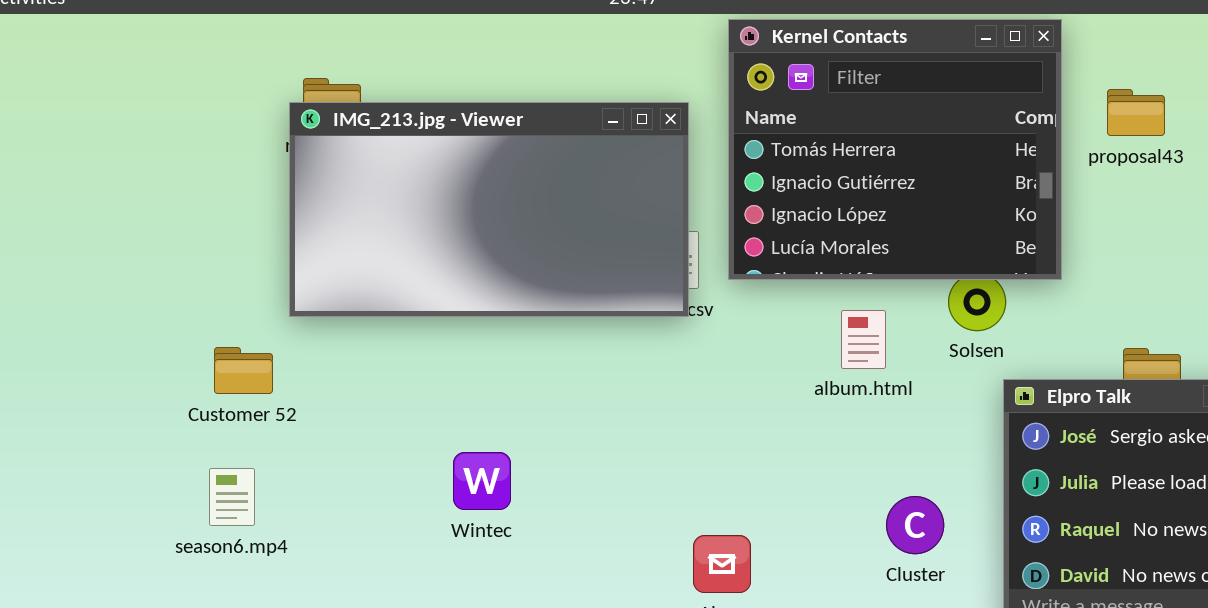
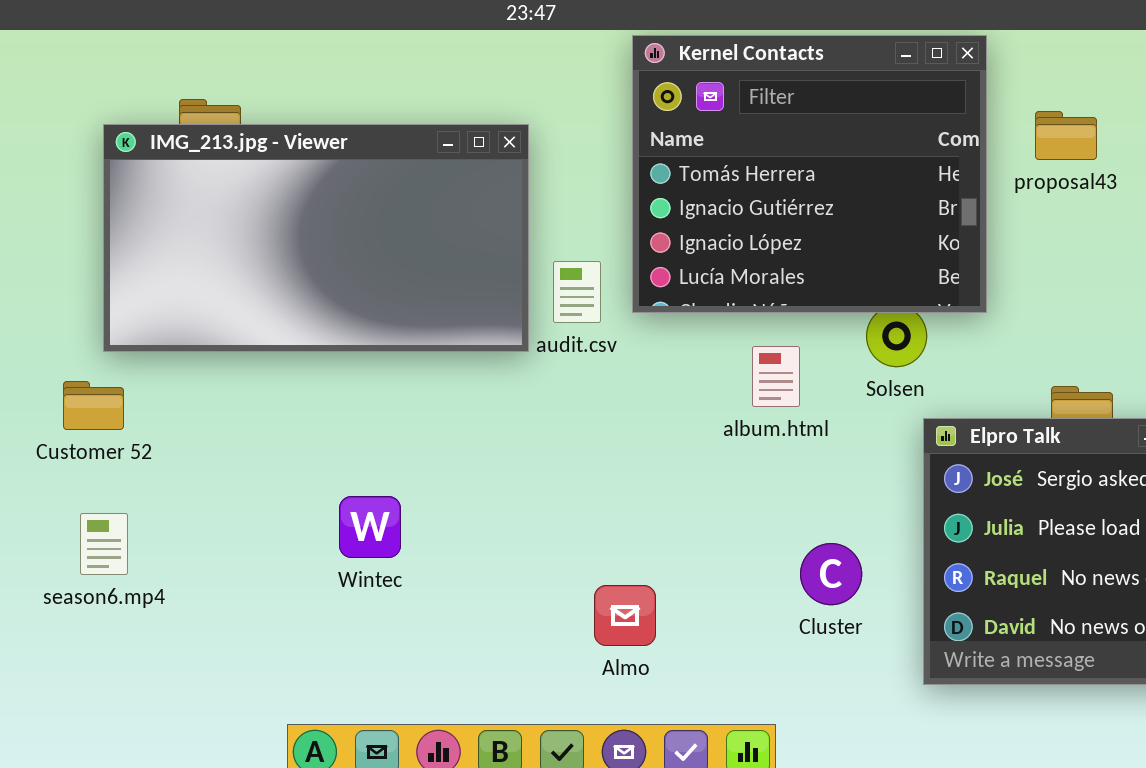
IMG_213.jpg - Viewer: [289,102,689,317] -> [103,124,529,352], moved
Customer 52: [214,347,273,394] -> [63,381,124,430], moved

